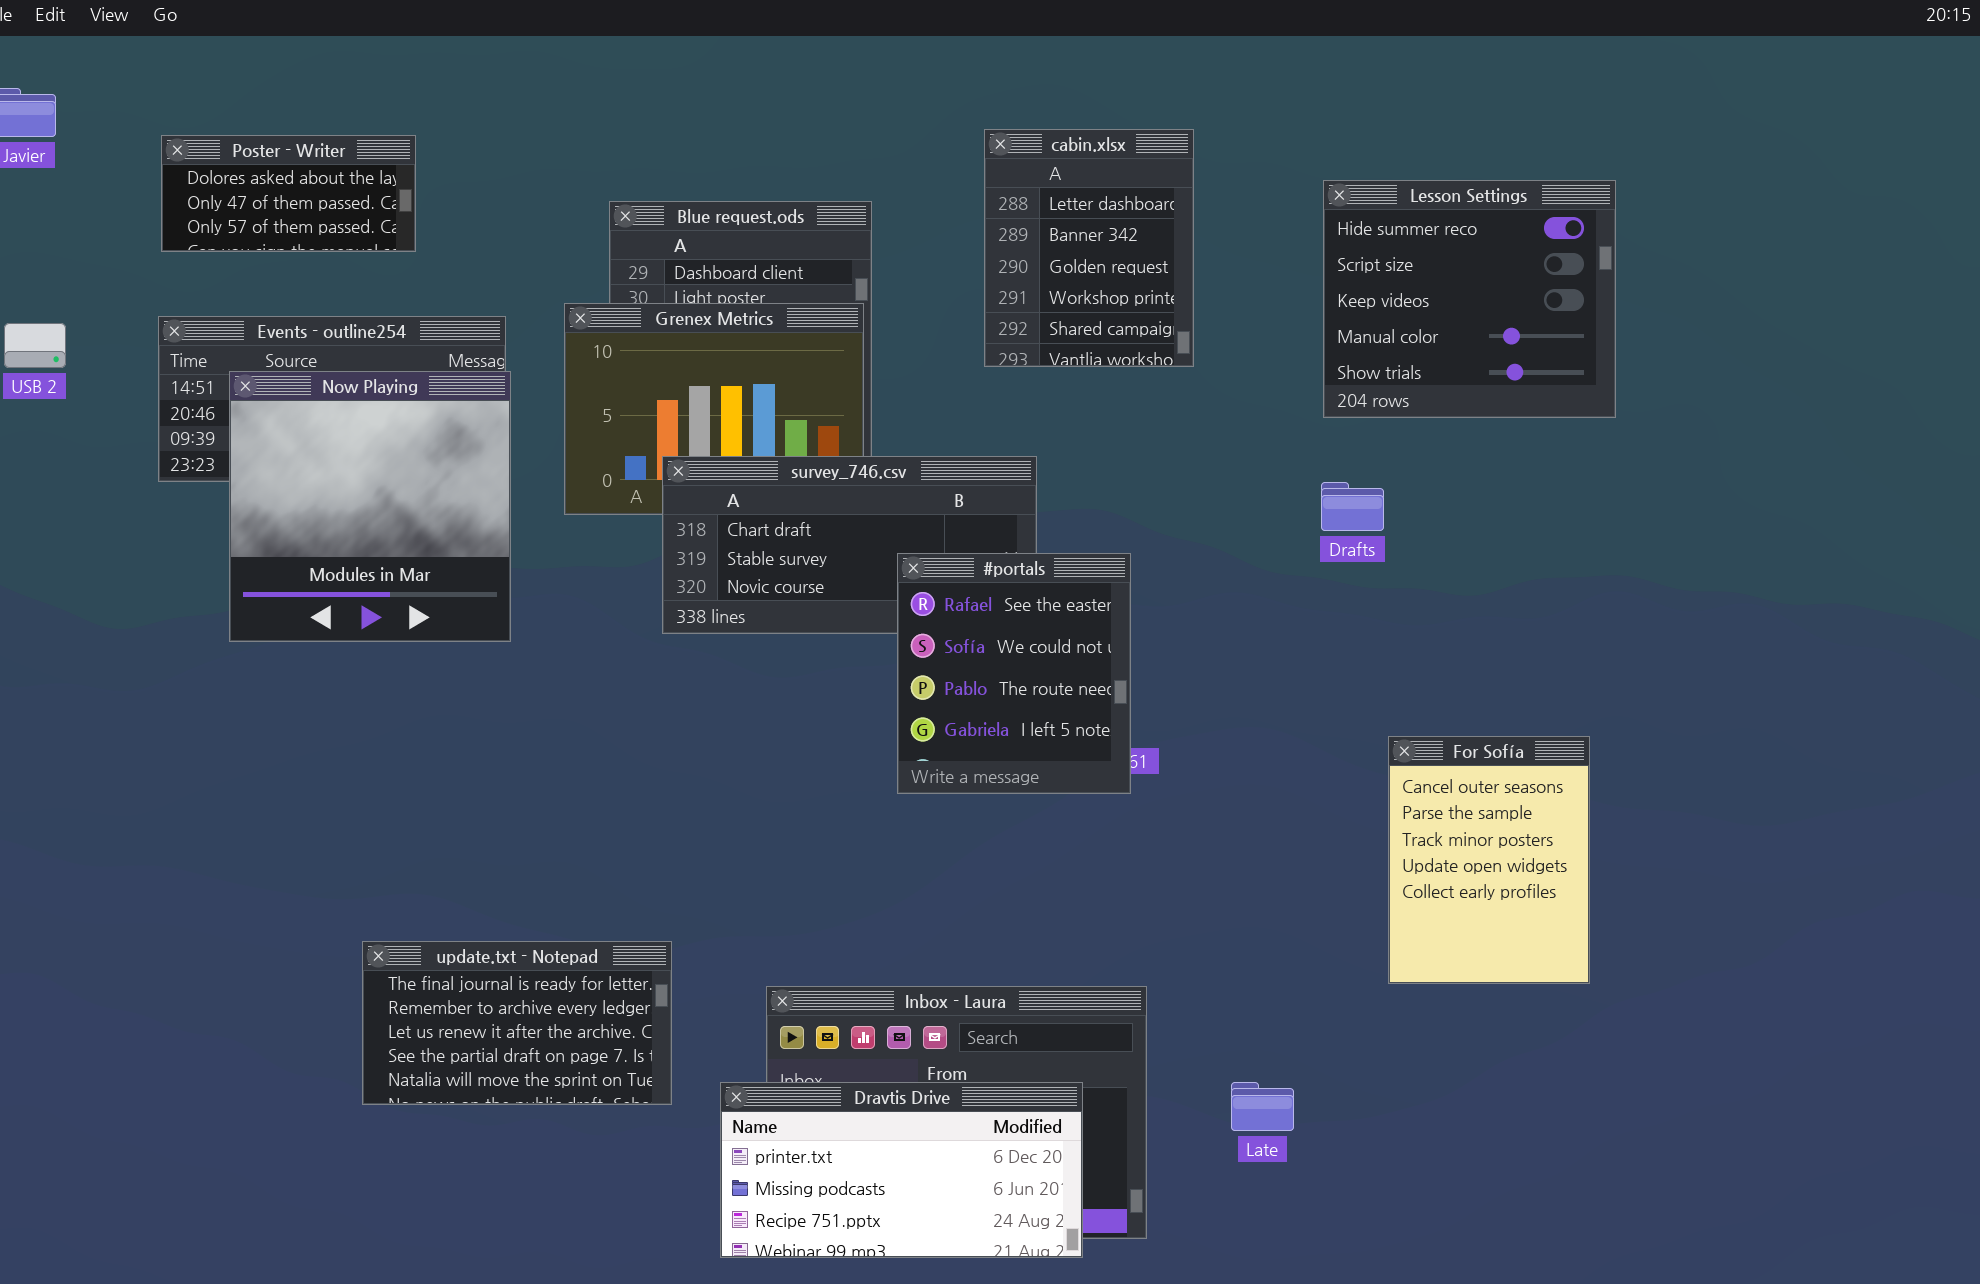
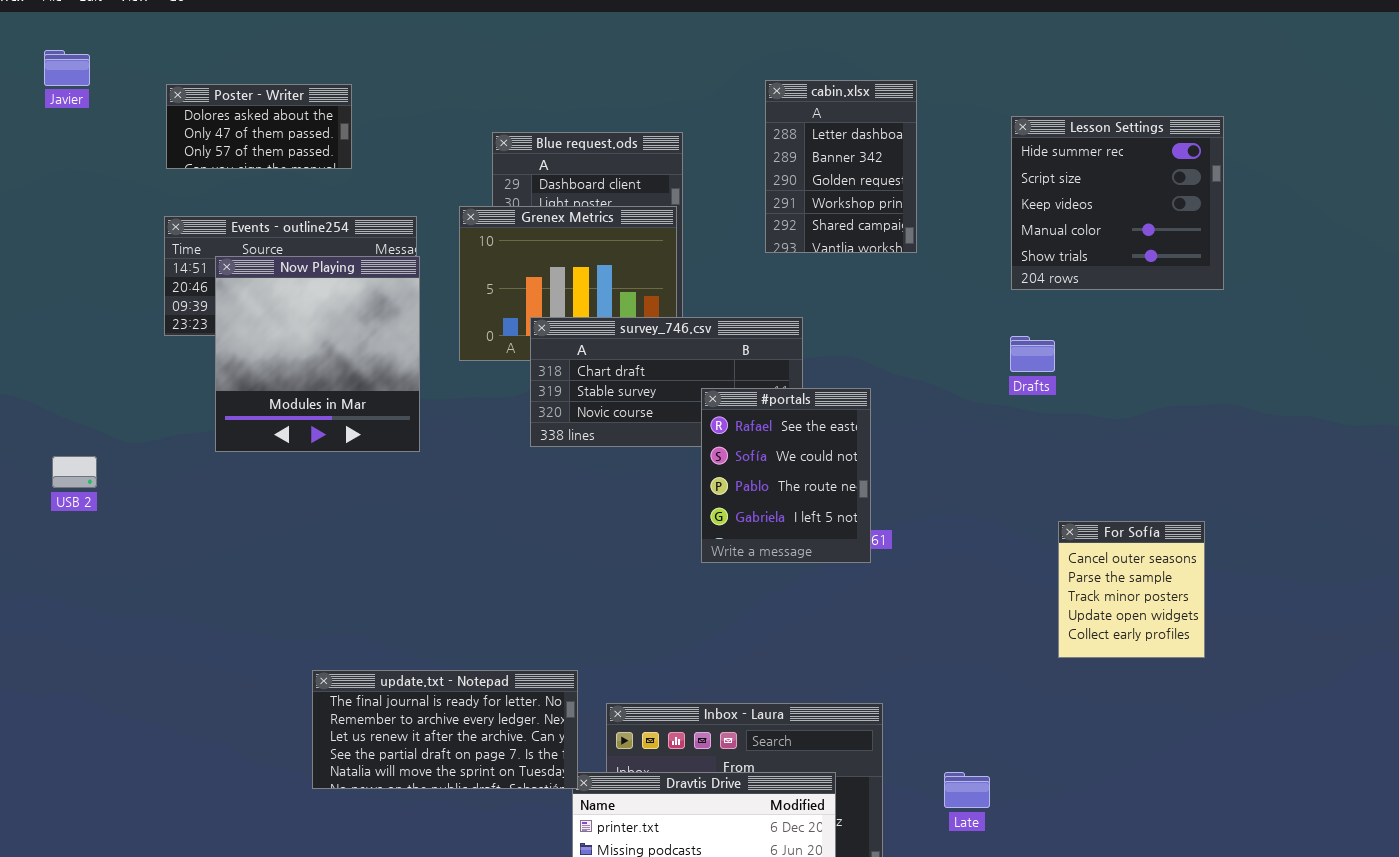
USB 2: [4,323,66,368] -> [52,456,97,488], moved
For Sofía: [1388,736,1590,984] -> [1058,521,1205,658], resized
update.txt - Notepad: [362,941,672,1105] -> [312,670,578,789], resized

